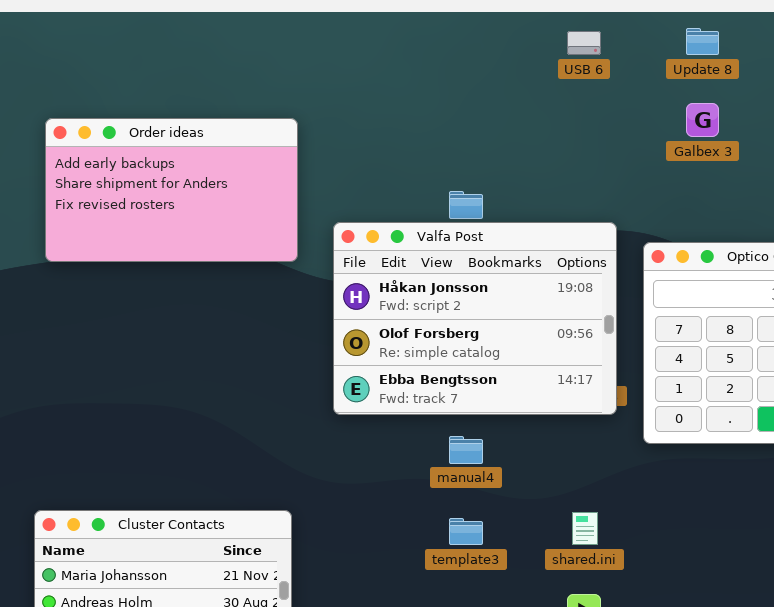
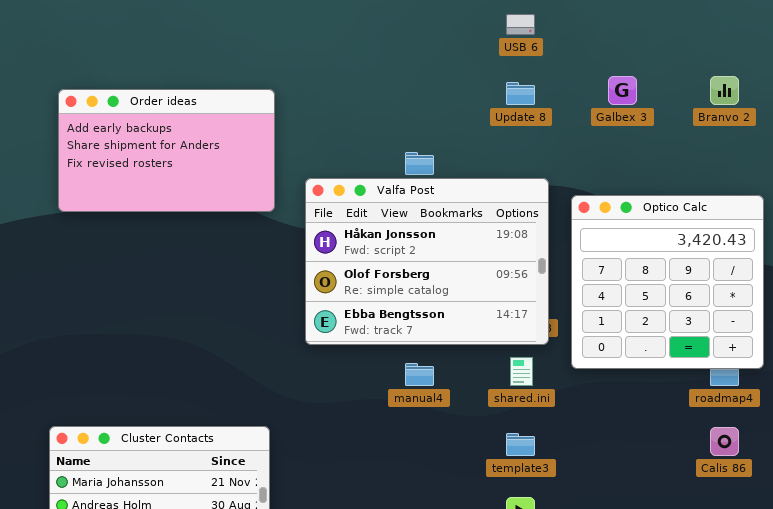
Update 8: [686,28,719,55] -> [506,82,535,105], moved
shared.ini: [572,512,598,545] -> [510,357,533,386], moved
template3: [449,518,483,545] -> [506,433,535,456], moved

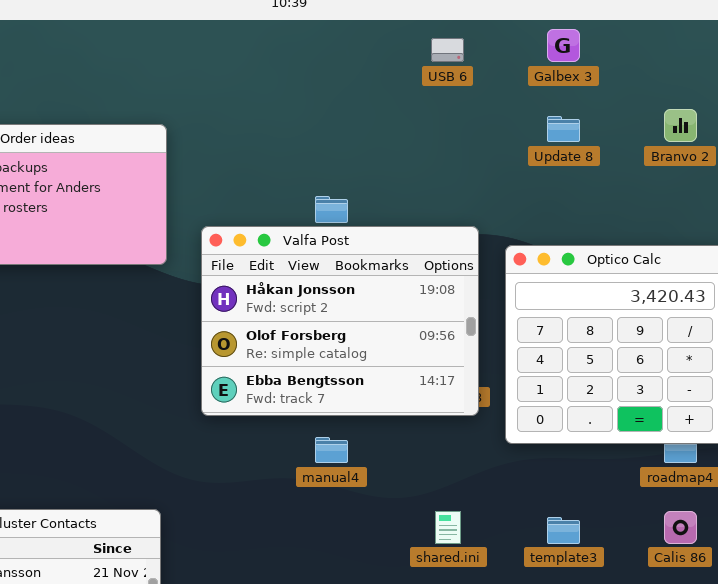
Galbex 3: [608,76,637,105] -> [547,29,580,62], moved
Update 8: [506,82,535,105] -> [547,116,580,142], moved
shared.ini: [510,357,533,386] -> [435,511,461,544], moved
template3: [506,433,535,456] -> [547,517,580,544], moved

